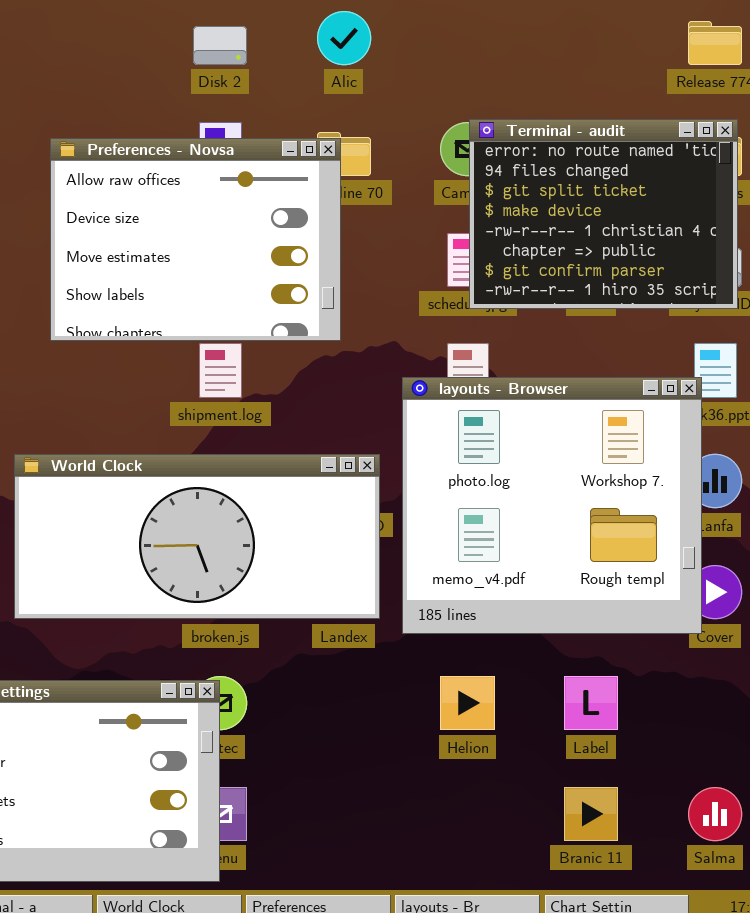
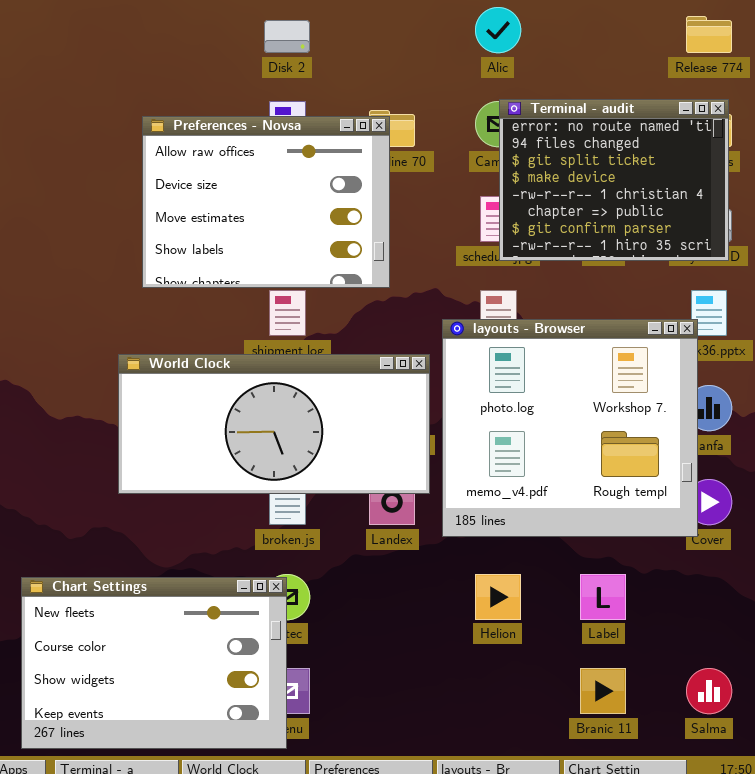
Alic: [317,11,371,65] -> [475,7,521,53], moved
World Clock: [14,454,380,619] -> [118,354,430,494], moved

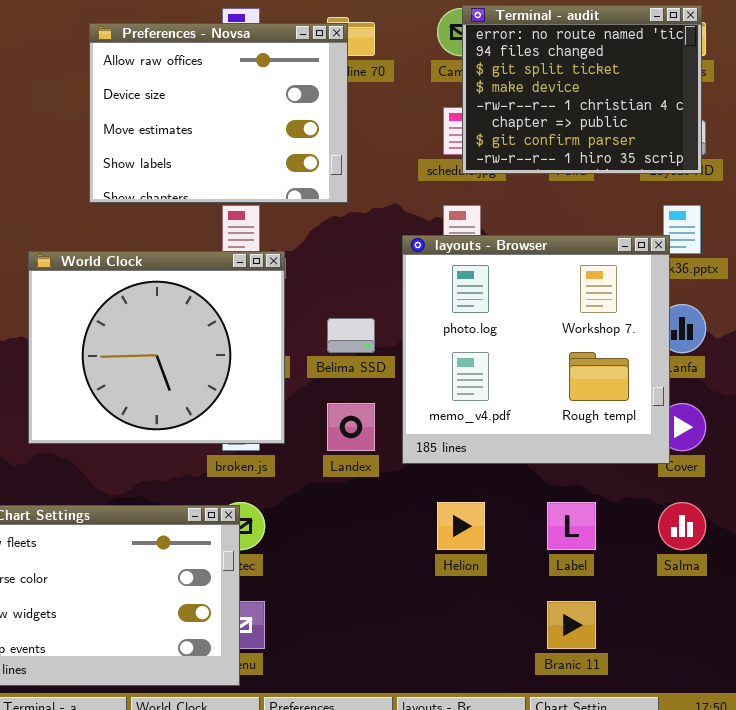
World Clock: [118,354,430,494] -> [28,251,285,444], moved, resized
Salma: [686,668,732,714] -> [658,502,706,550], moved

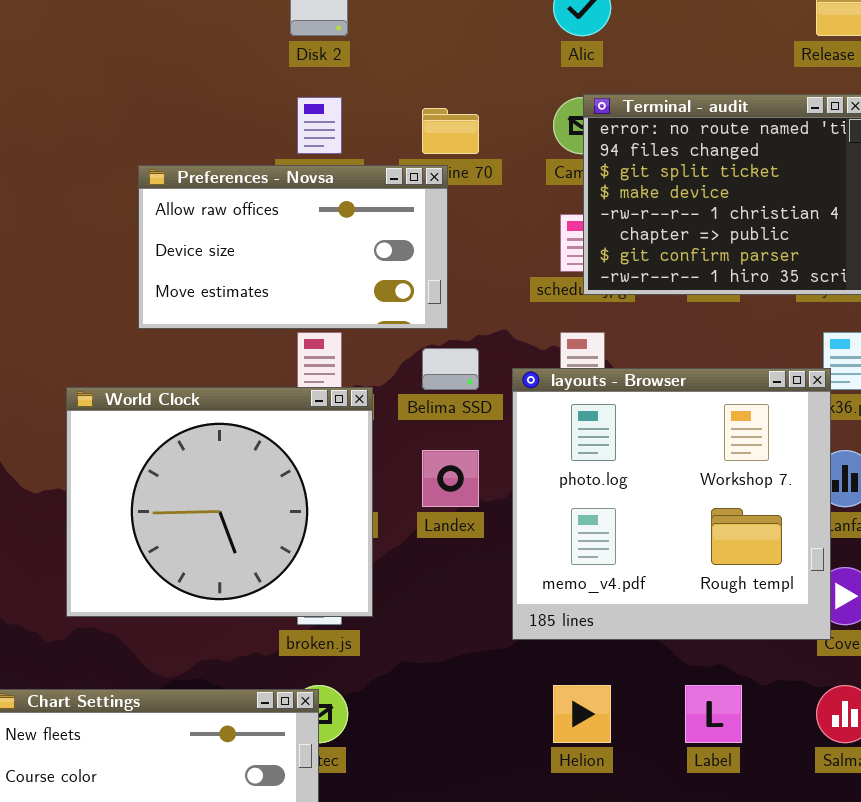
Preferences - Novsa: [89,23,348,203] -> [138,165,448,329], resized
Belima SSD: [327,318,375,353] -> [422,348,479,390], moved
Landex: [327,403,375,451] -> [422,450,479,507], moved

